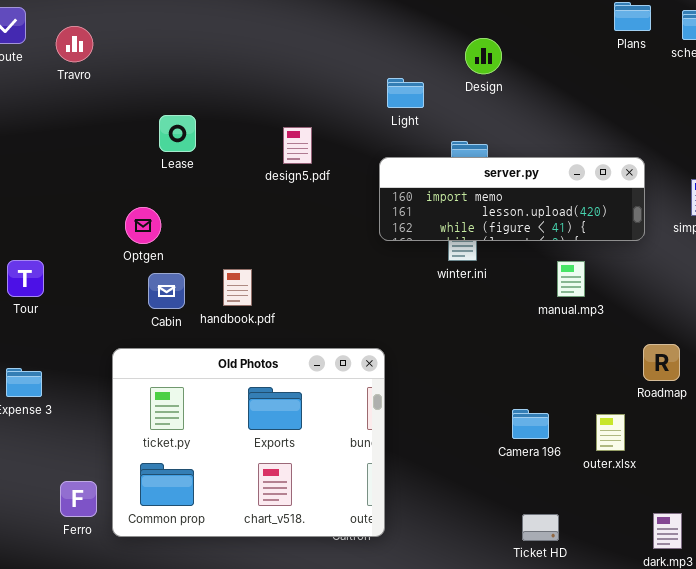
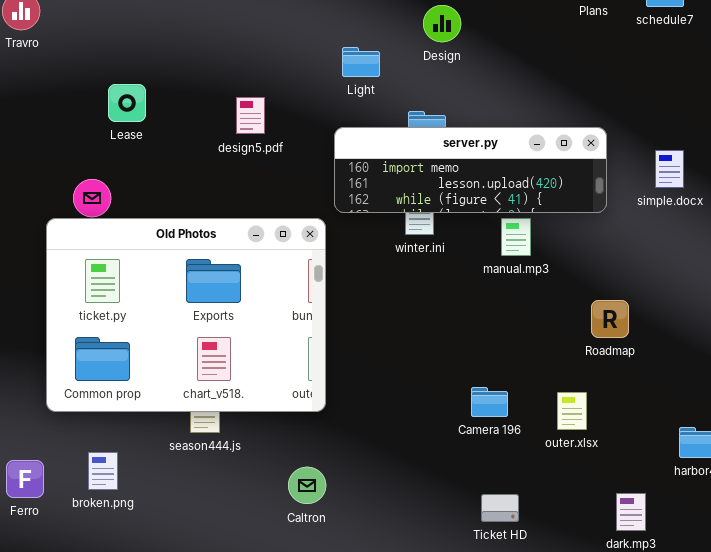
manual.mp3: [557,261,585,297] -> [501,218,531,256], moved
Roadmap: [643,344,680,381] -> [591,300,629,338], moved
Old Photos: [112,348,385,537] -> [46,218,326,412], moved

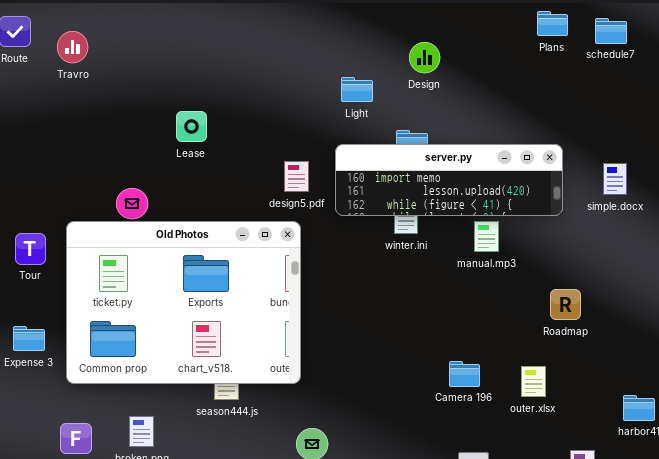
Lease: [108,84,146,122] -> [176,111,207,142], moved
design5.pdf: [236,97,265,134] -> [284,161,309,192], moved
Old Photos: [46,218,326,412] -> [66,221,301,384], moved

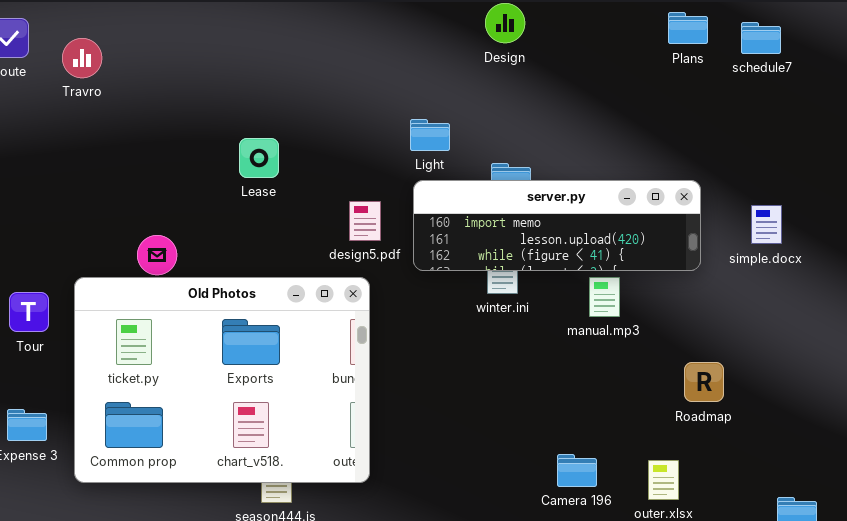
Design: [409,42,440,73] -> [485,3,525,43], moved
Light: [341,77,373,102] -> [410,119,450,151], moved
Lease: [176,111,207,142] -> [239,138,279,178], moved

